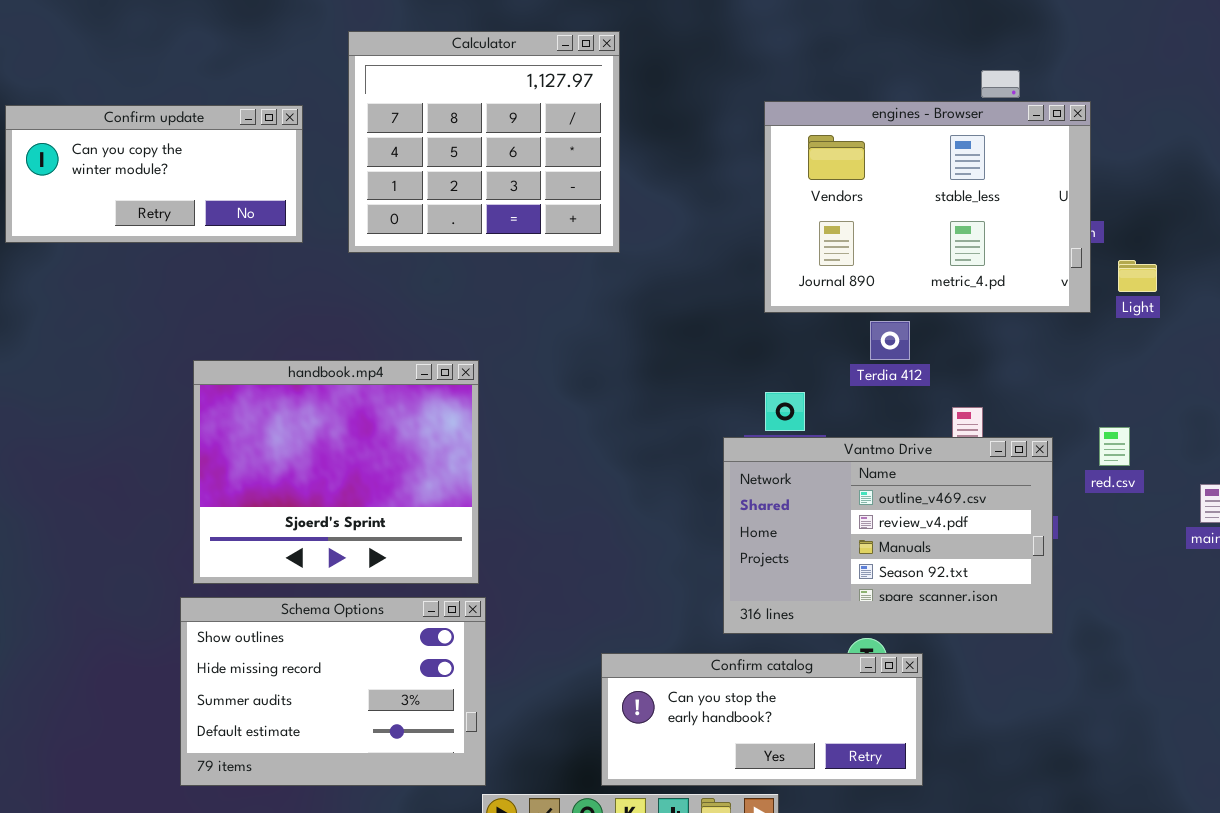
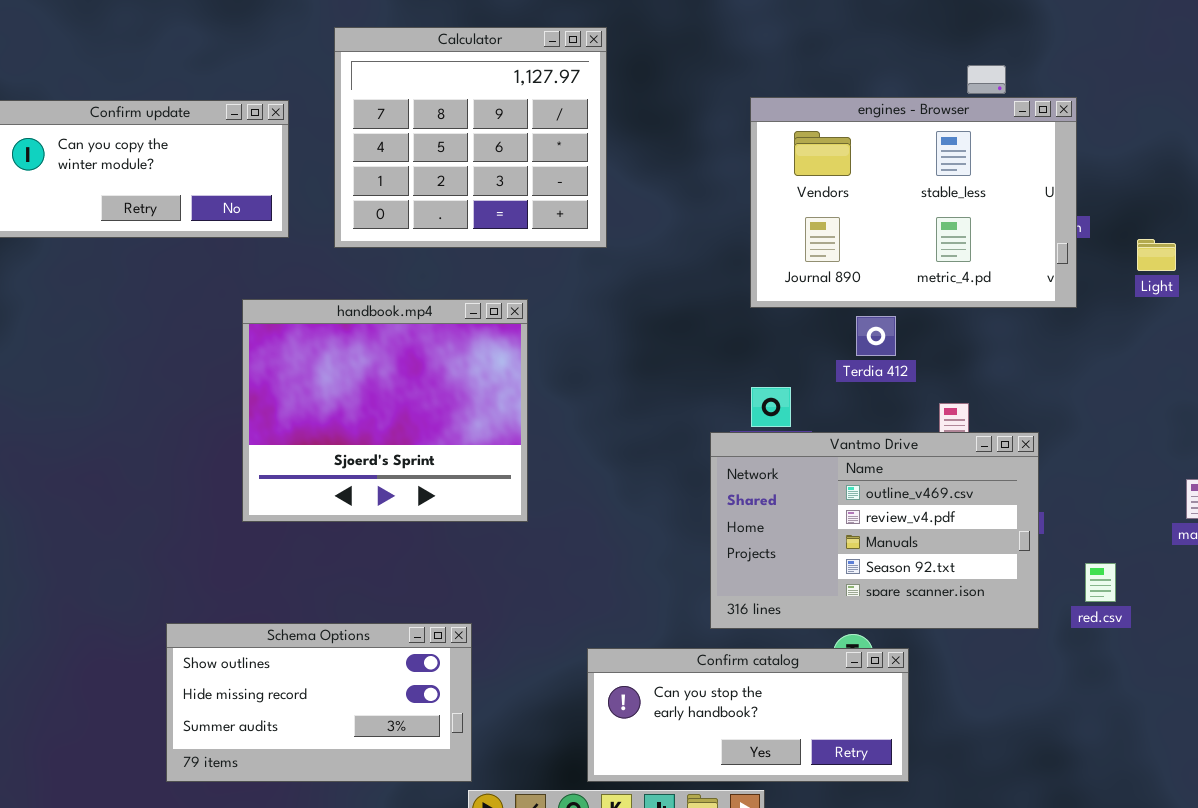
Light: [1118,260,1157,292] -> [1137,239,1176,271], moved
handbook.mp4: [193,360,479,584] -> [242,299,528,522], moved
red.csv: [1099,427,1130,466] -> [1085,563,1116,602], moved
Schema Options: [180,597,486,786] -> [166,623,472,782], resized

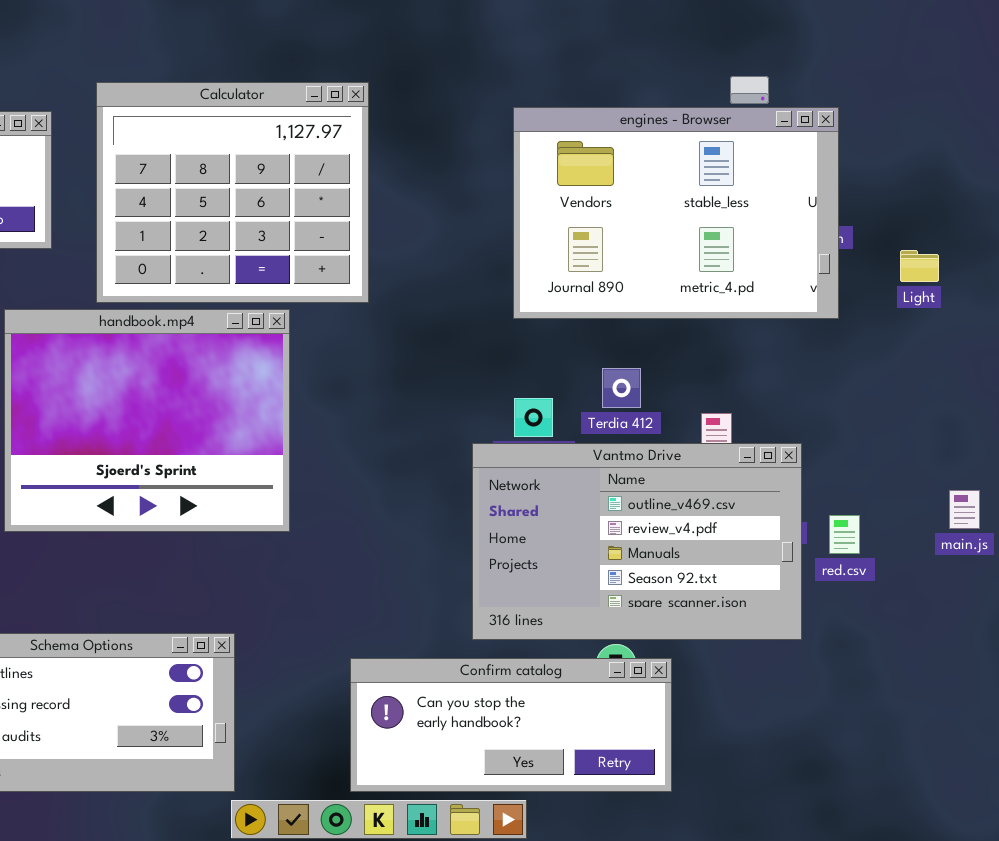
Calculator: [334,27,607,248] -> [96,82,369,303], moved
Terdia 412: [856,316,896,356] -> [602,368,641,408], moved
red.csv: [1085,563,1116,602] -> [829,515,860,554], moved

